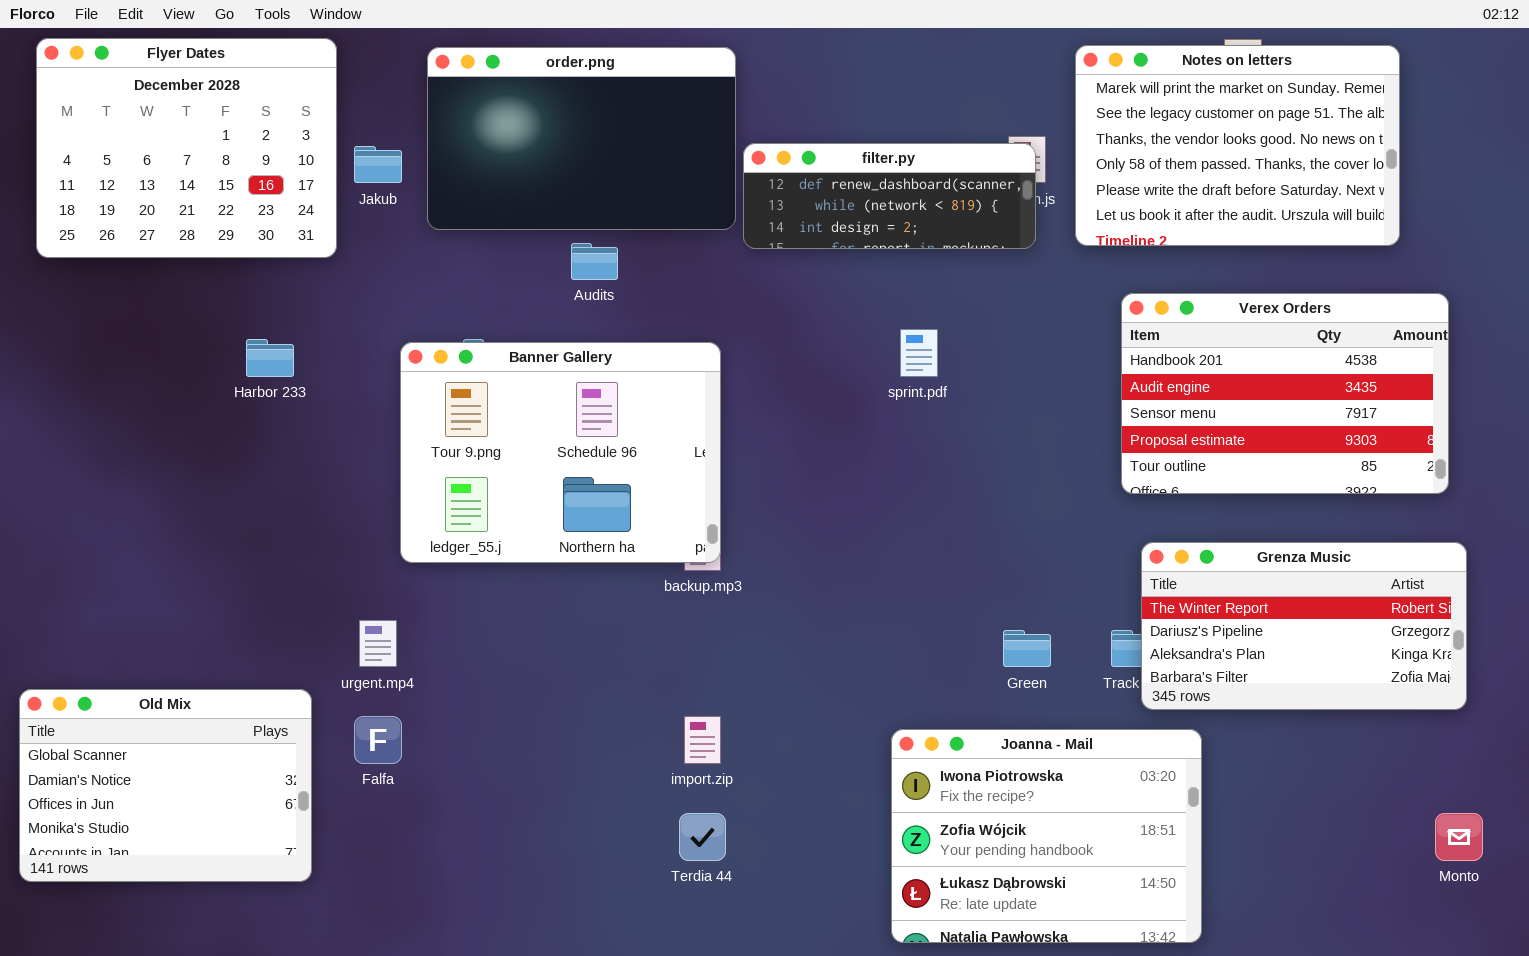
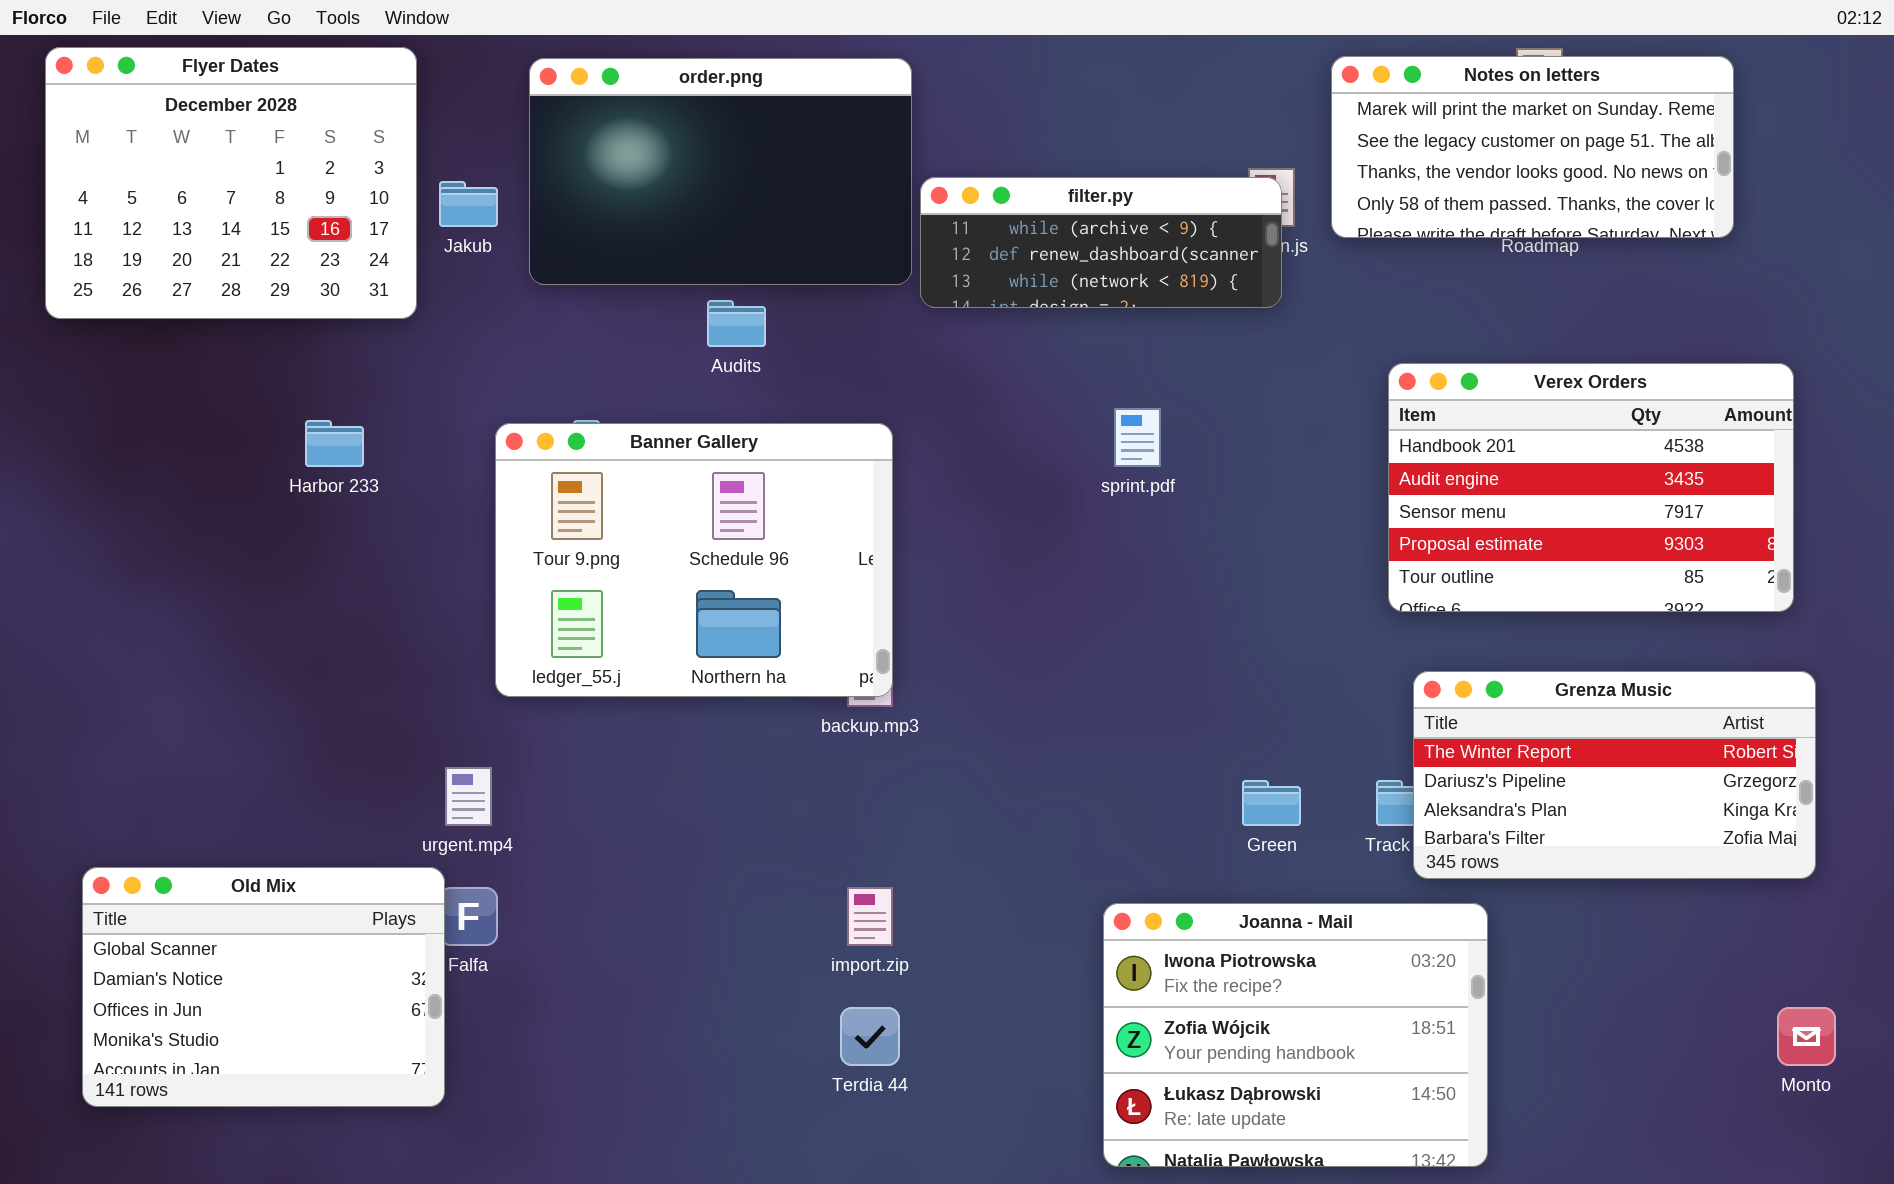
Notes on letters: [1075,45,1400,246] -> [1331,56,1734,238], resized
filter.py: [743,143,1036,249] -> [920,177,1282,308], scrolled up 1 row
Old Mix: [19,689,312,882] -> [82,867,445,1107], moved

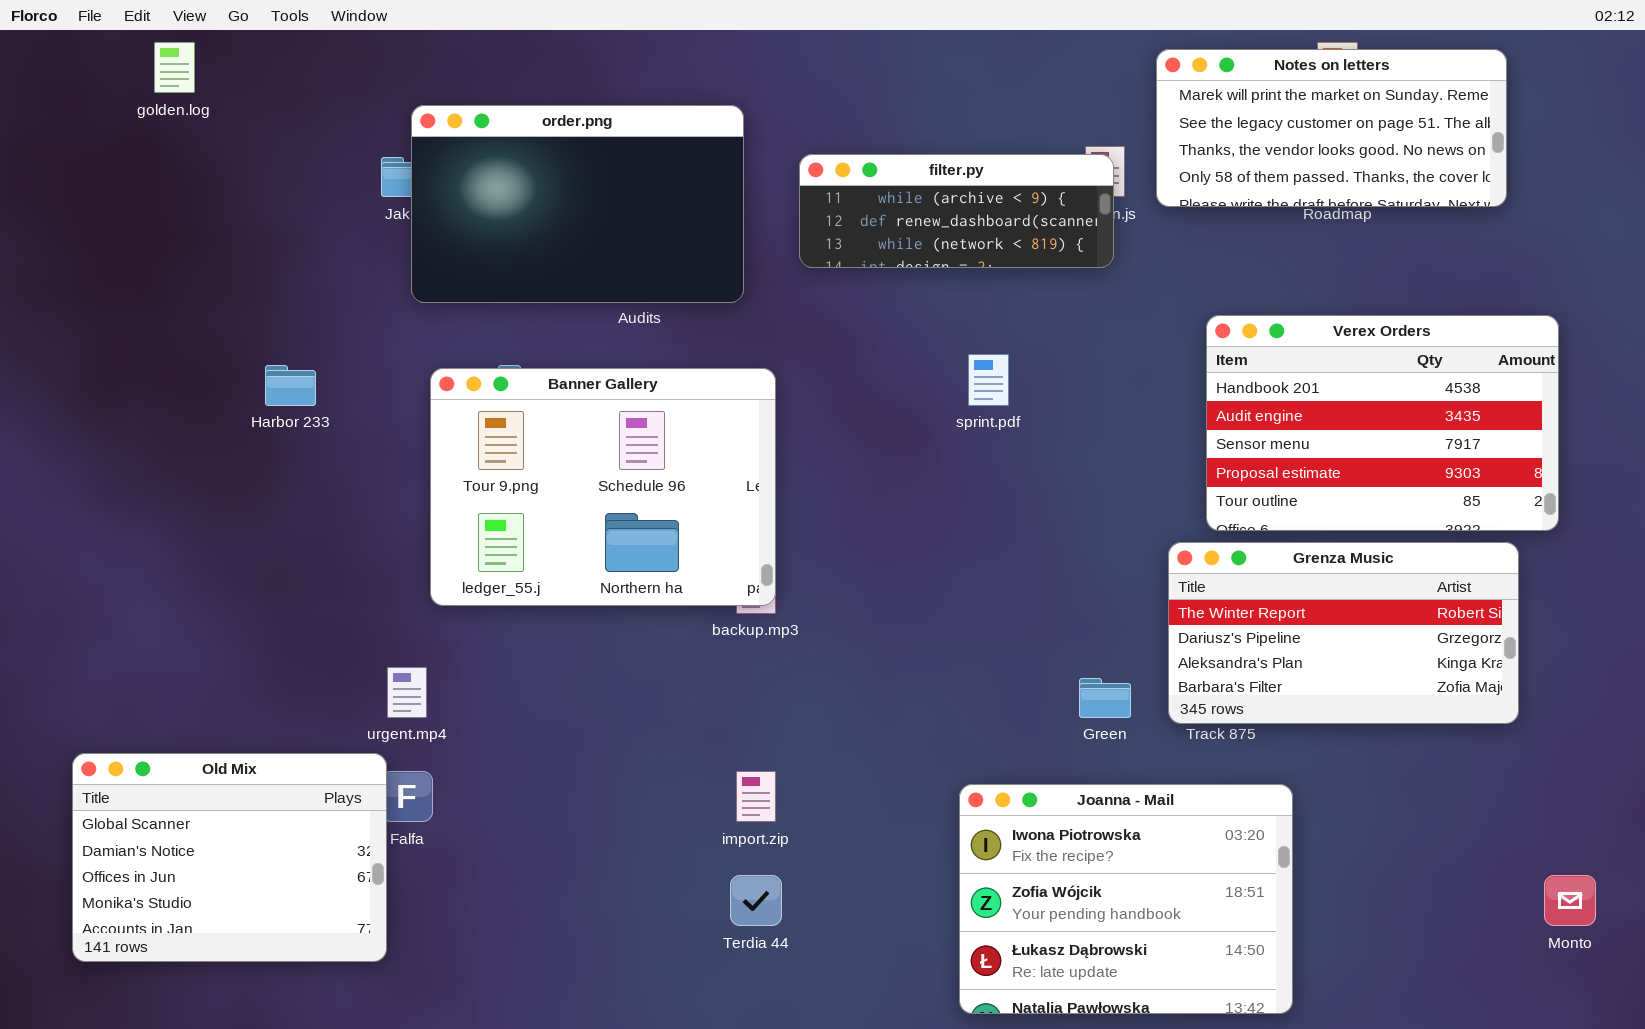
Flyer Dates: [45,47,417,319] -> none, closed
order.png: [529,58,912,285] -> [411,105,744,303], moved
Grenza Music: [1413,671,1816,879] -> [1168,542,1519,724], moved

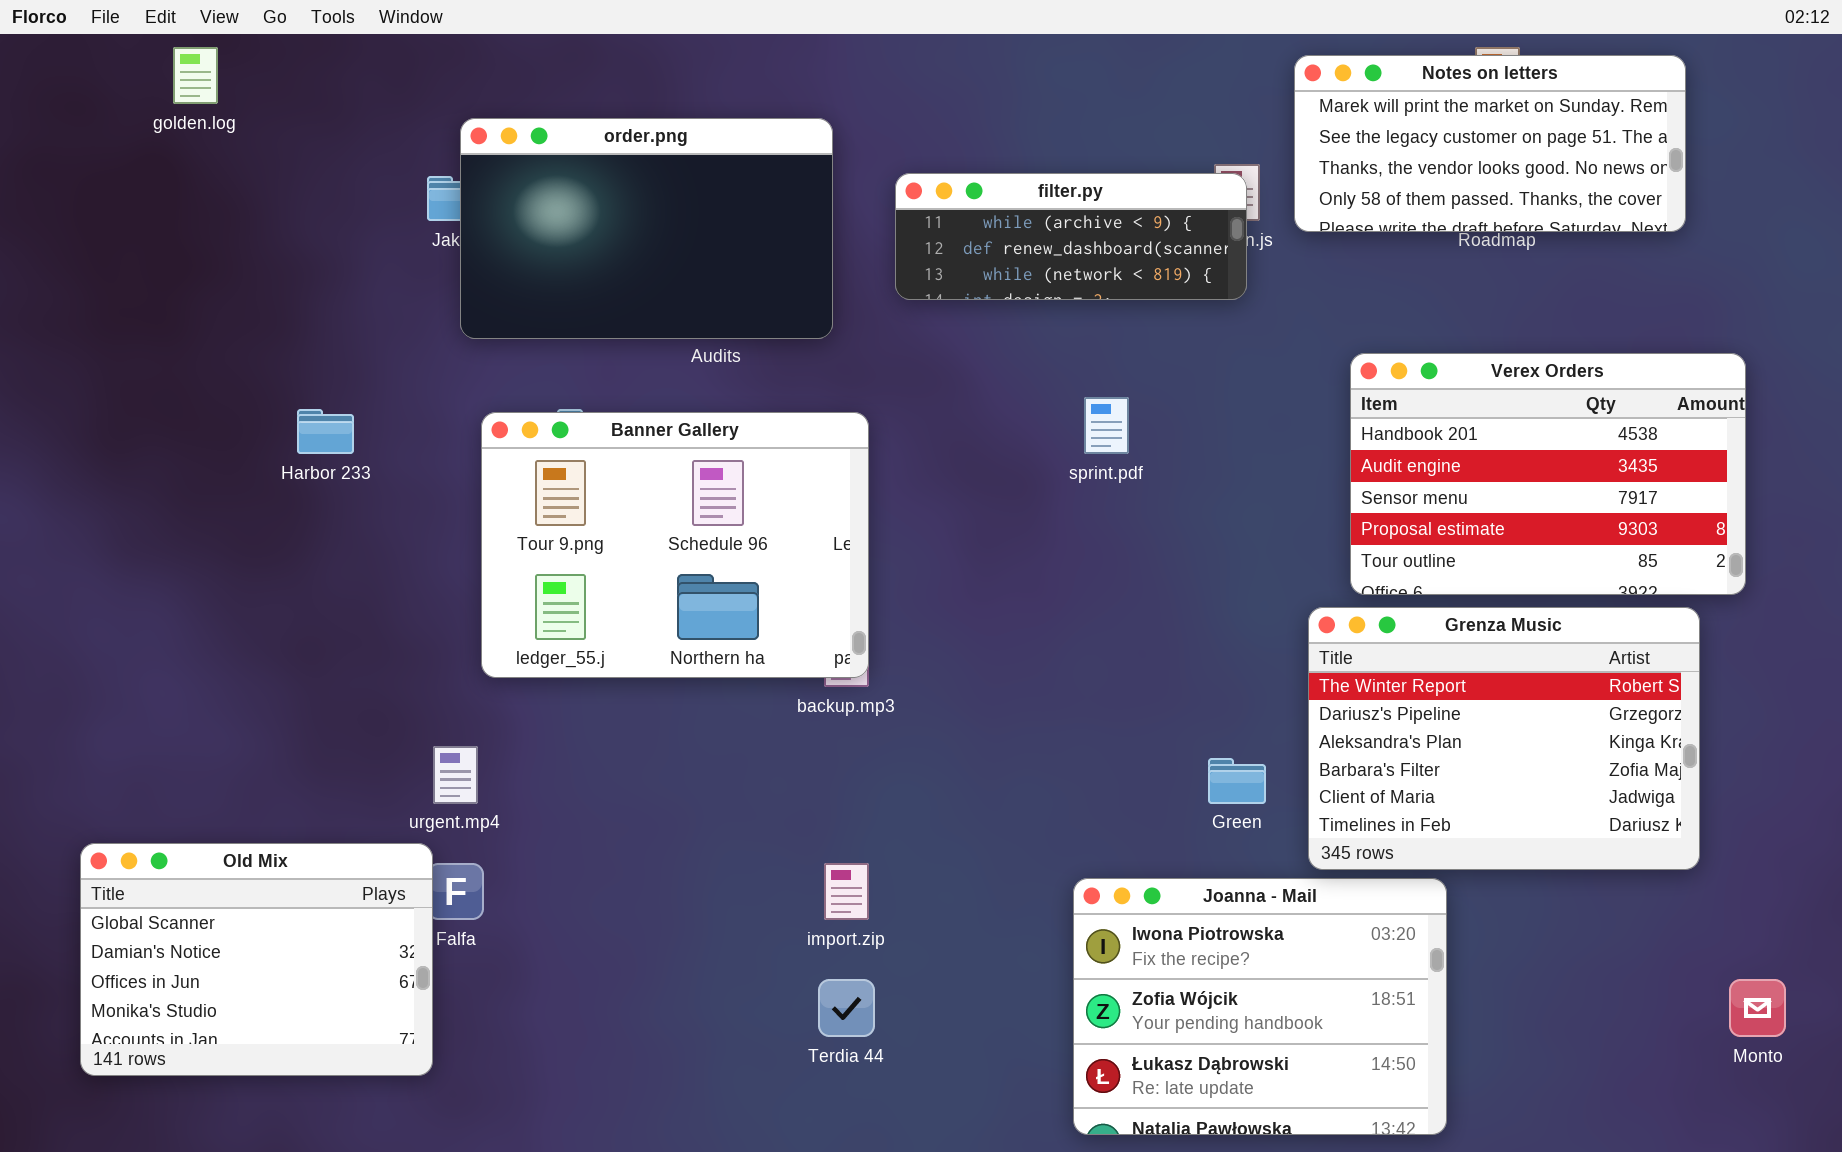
Grenza Music: [1168,542,1519,724] -> [1308,607,1700,870], resized

